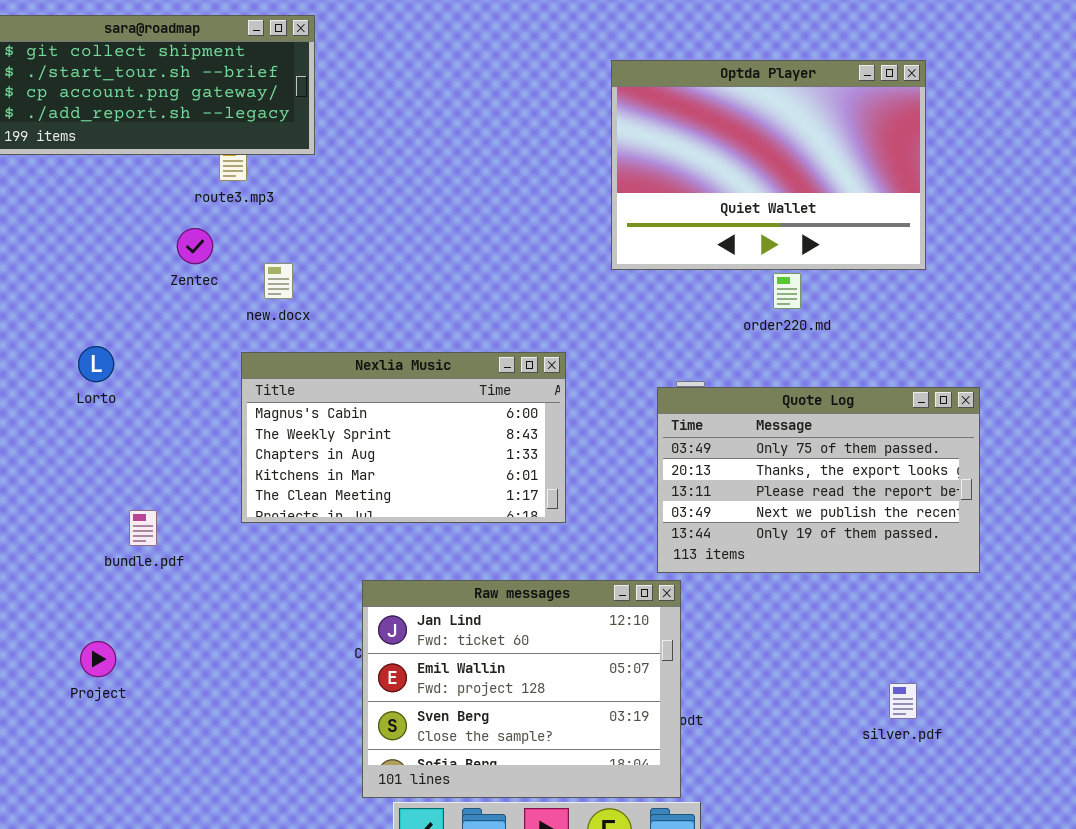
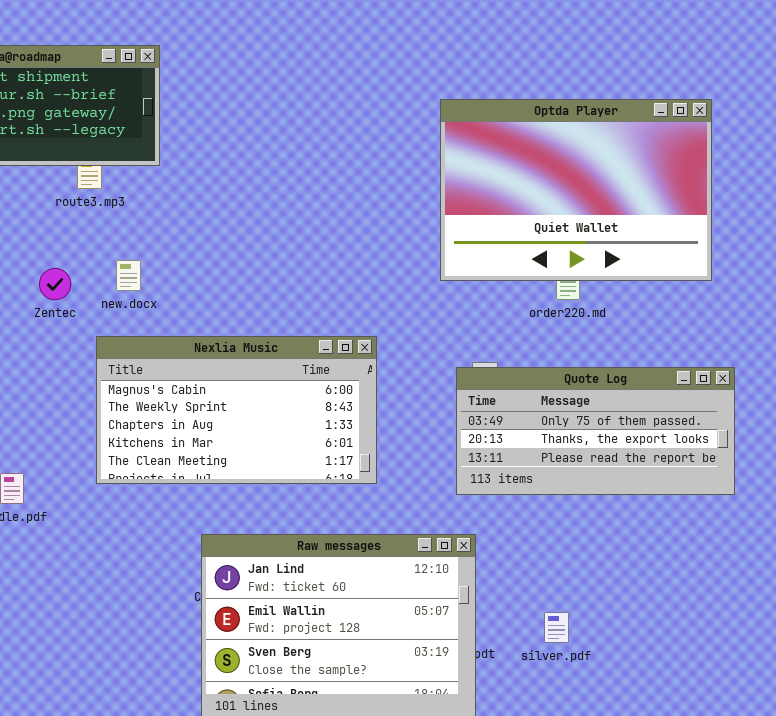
Optda Player: [611,60,926,270] -> [440,99,712,281], moved
Zentec: [177,228,213,264] -> [39,268,71,300], moved
Quote Log: [657,387,980,573] -> [456,367,735,495], resized
silver.pdf: [889,683,917,719] -> [544,612,569,643], moved

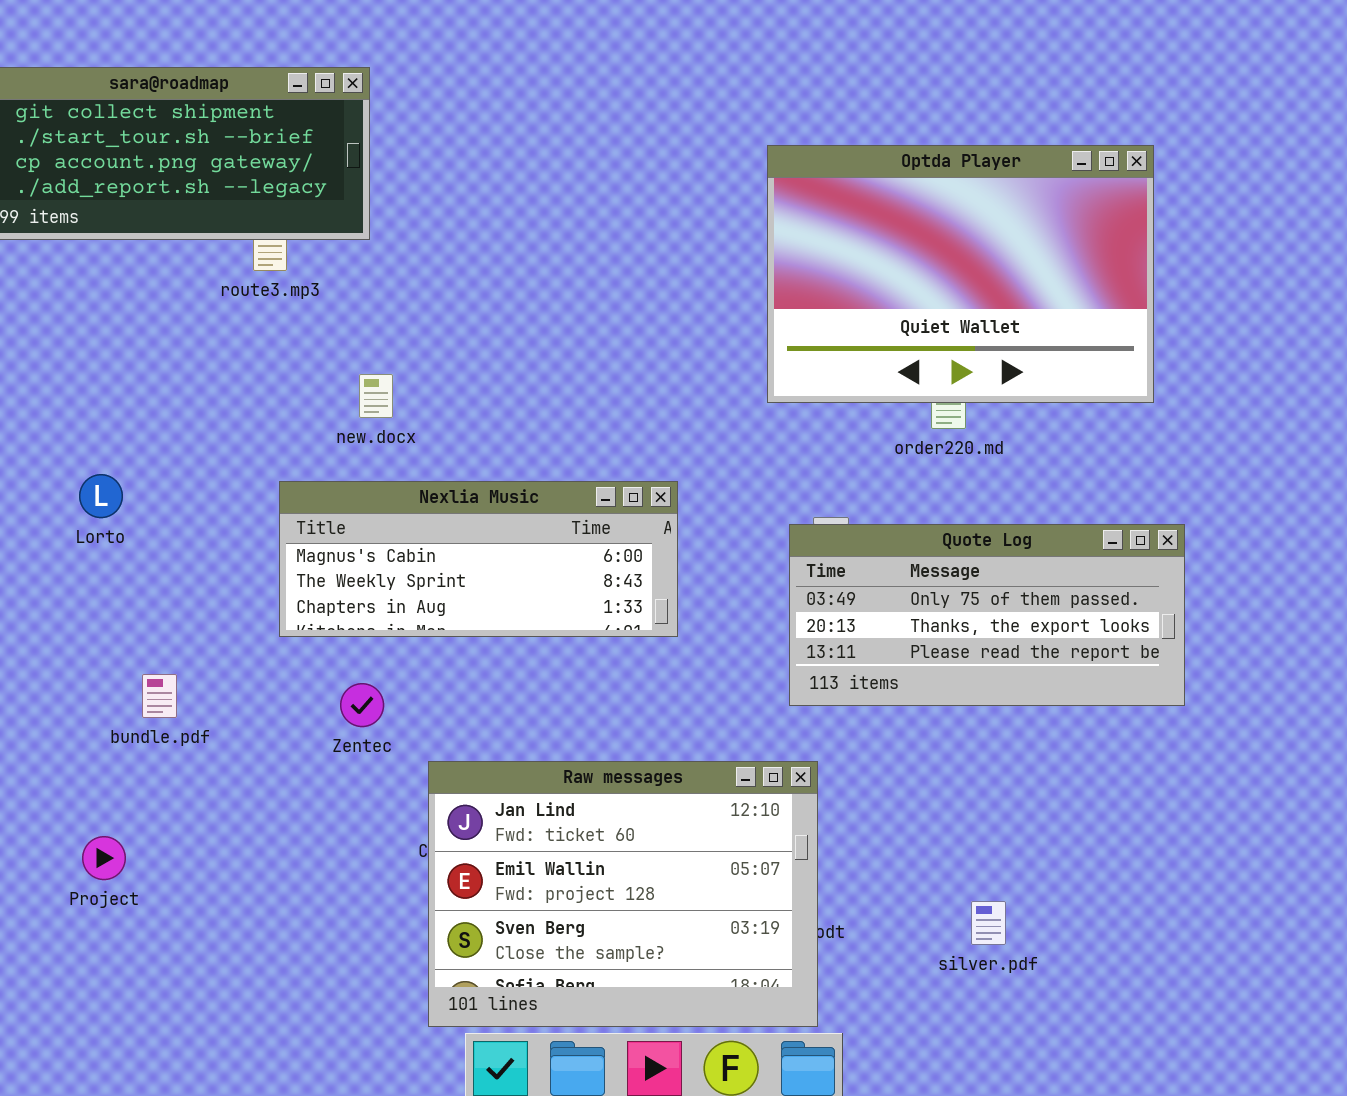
new.docx: [116,260,141,291] -> [359,374,393,418], moved
Zentec: [39,268,71,300] -> [340,683,384,727], moved
Nexlia Music: [96,336,377,484] -> [279,481,678,637], resized
silver.pdf: [544,612,569,643] -> [971,901,1006,945], moved

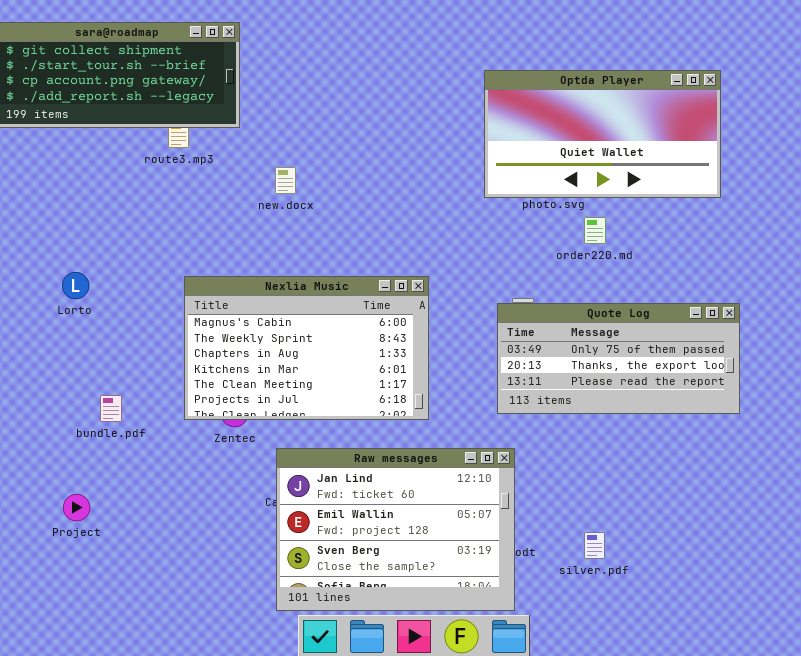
Optda Player: [767,145,1154,403] -> [484,70,721,198], resized
new.docx: [359,374,393,418] -> [275,167,296,194], moved
Nexlia Music: [279,481,678,637] -> [184,276,429,420], resized
silver.pdf: [971,901,1006,945] -> [584,532,605,559], moved

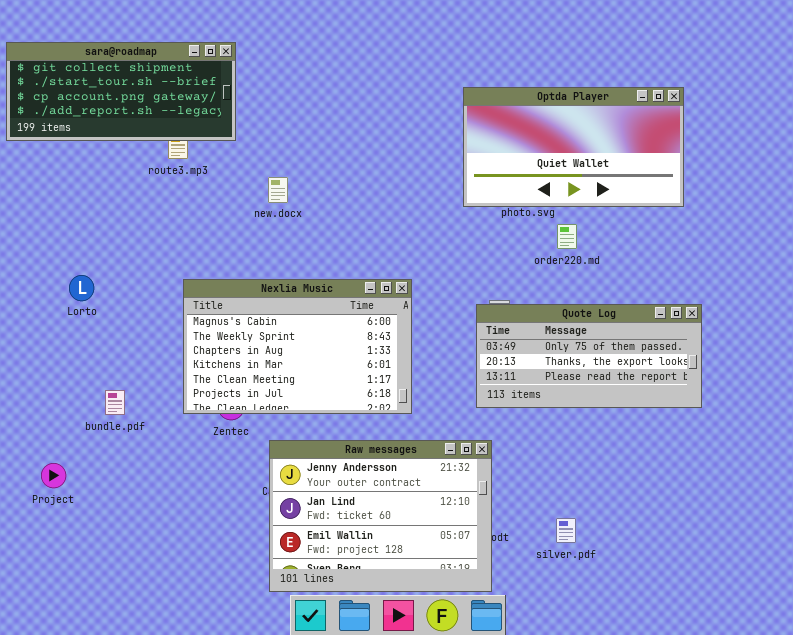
Raw messages: [276,448,515,611] -> [269,440,492,592], scrolled up 1 row
Project: [63,494,90,521] -> [41,463,66,488], moved

